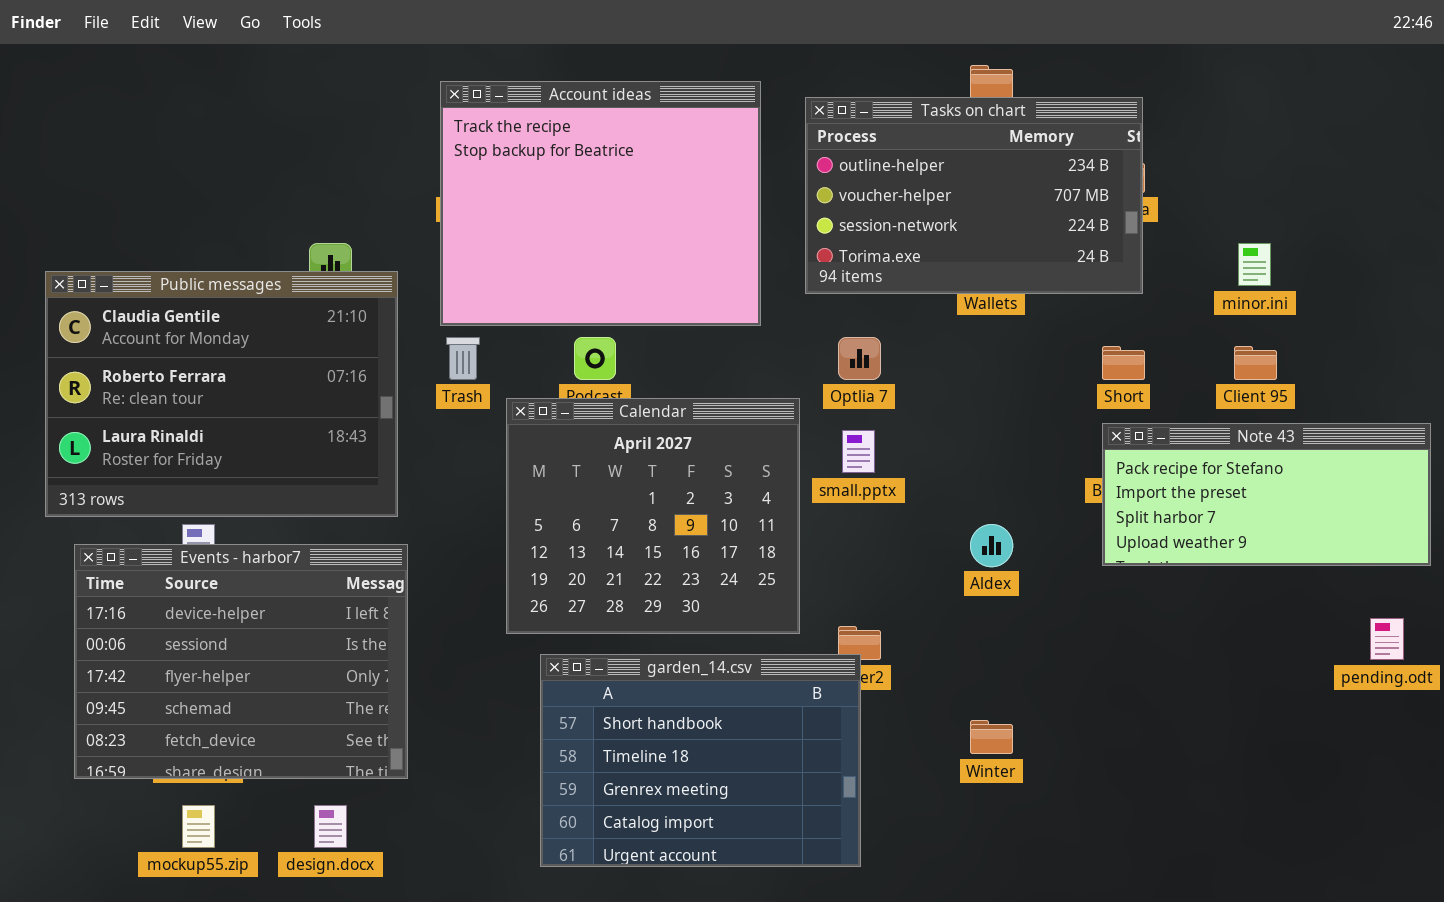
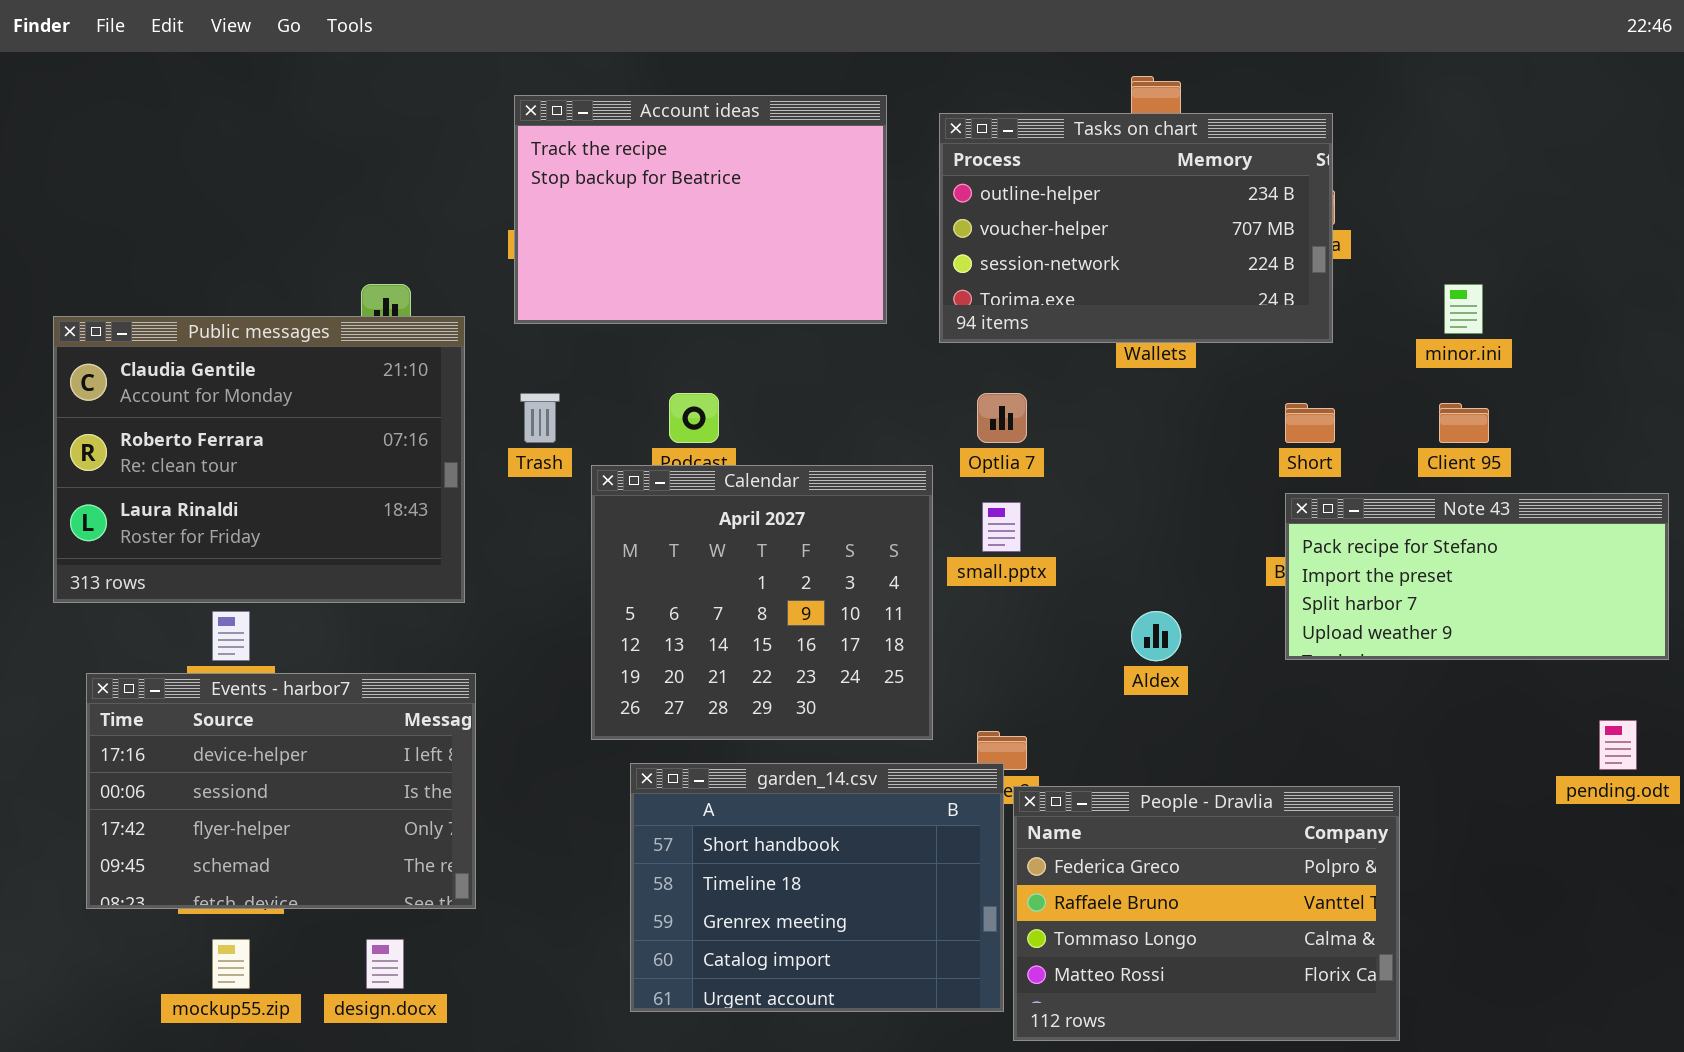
Account ideas: [440,81,761,326] -> [514,95,887,324], resized
Events - harbor7: [74,544,408,779] -> [86,673,476,909], resized
People - Dravlia: none -> [1013,786,1400,1041], opened

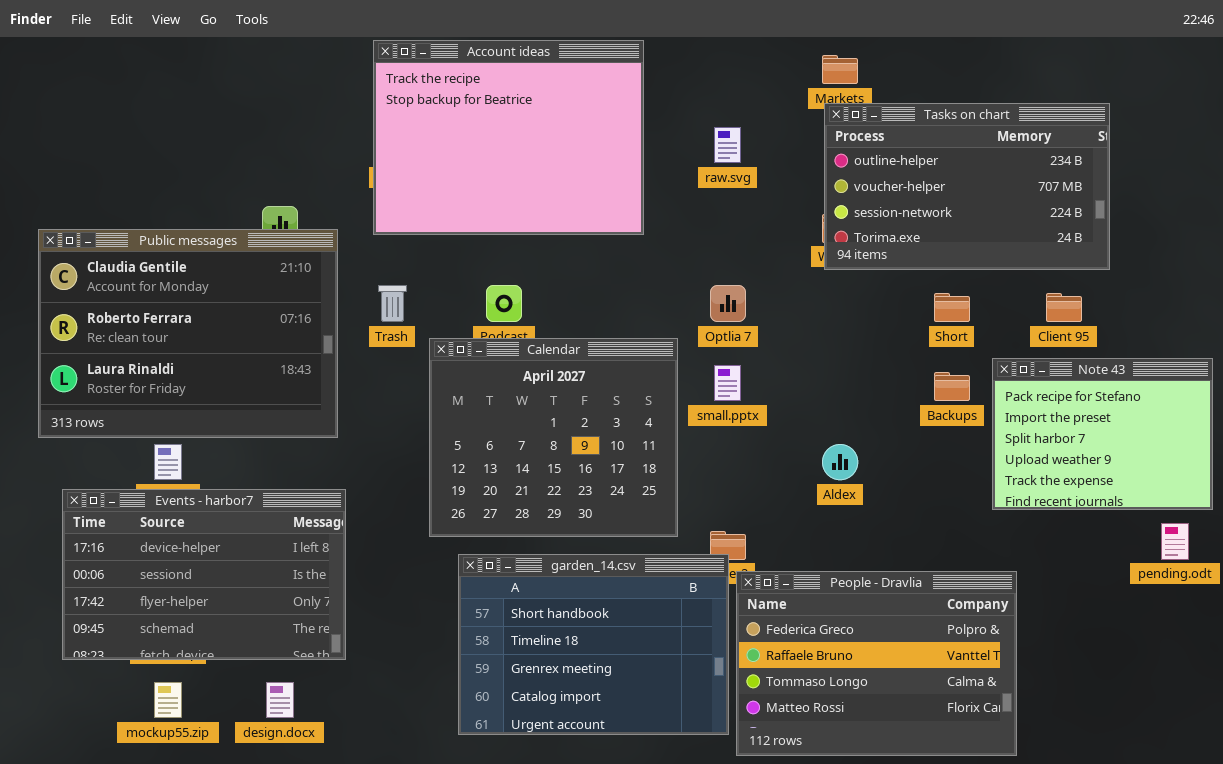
Account ideas: [514,95,887,324] -> [373,40,644,235], resized
Tasks on chart: [939,113,1333,343] -> [824,103,1110,270], moved
Note 43: [1285,493,1669,660] -> [992,358,1213,510], resized

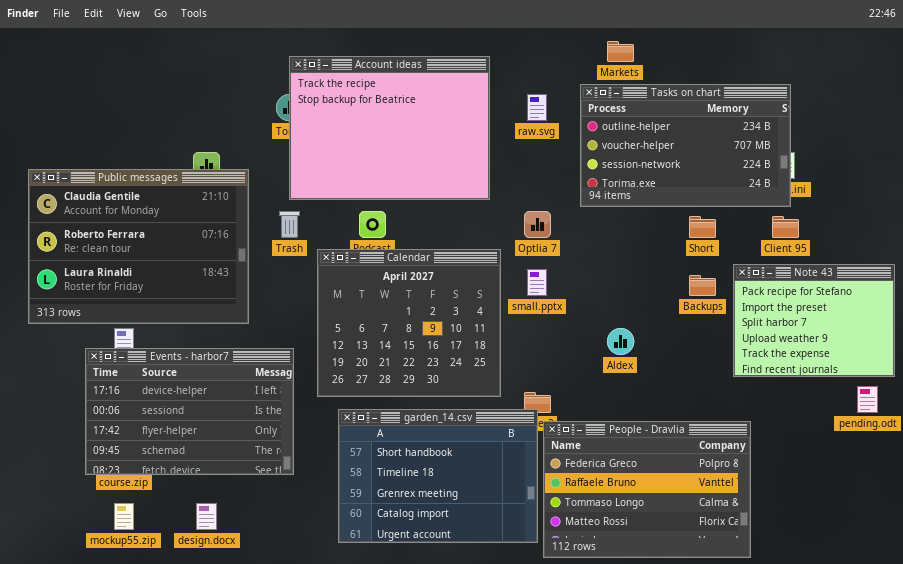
Account ideas: [373,40,644,235] -> [289,56,490,200], moved
Tasks on chart: [824,103,1110,270] -> [580,84,791,207], moved
Events - harbor7: [62,489,346,660] -> [85,348,294,475], moved

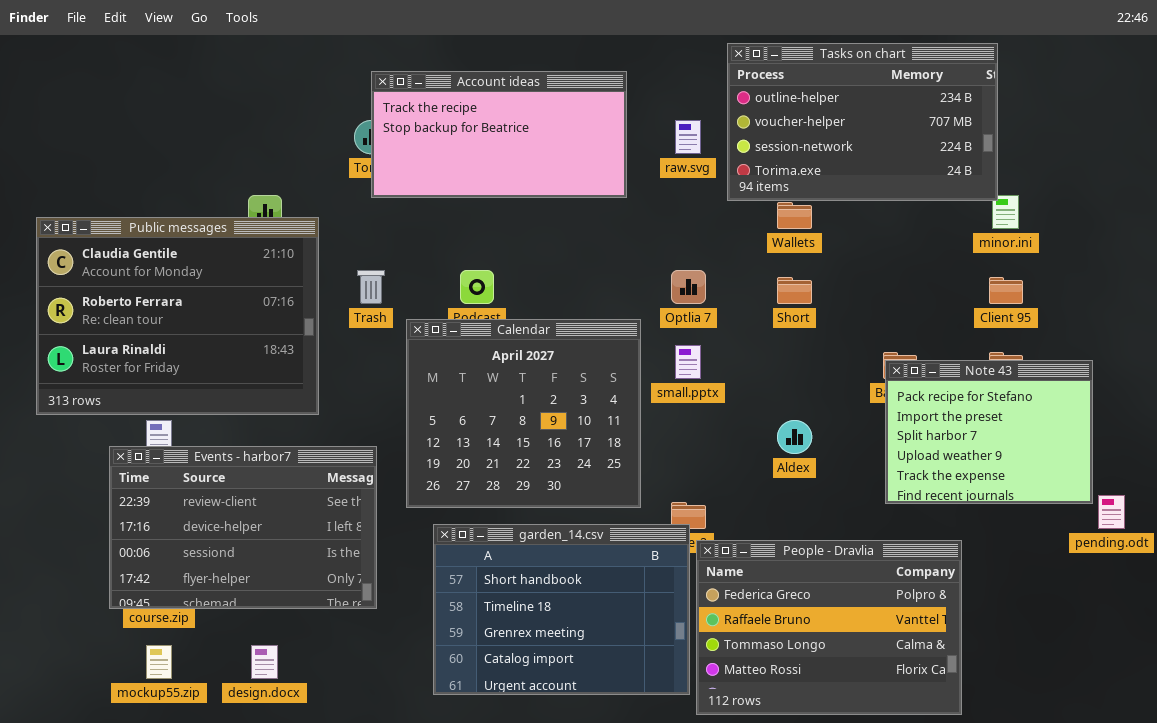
Account ideas: [289,56,490,200] -> [371,71,627,198], resized
Tasks on chart: [580,84,791,207] -> [727,43,998,201], moved
Short: [689,216,716,238] -> [777,277,812,304], moved
Note 43: [733,264,895,377] -> [885,360,1093,504], moved
Events - harbor7: [85,348,294,475] -> [109,446,377,609], scrolled up 1 row

